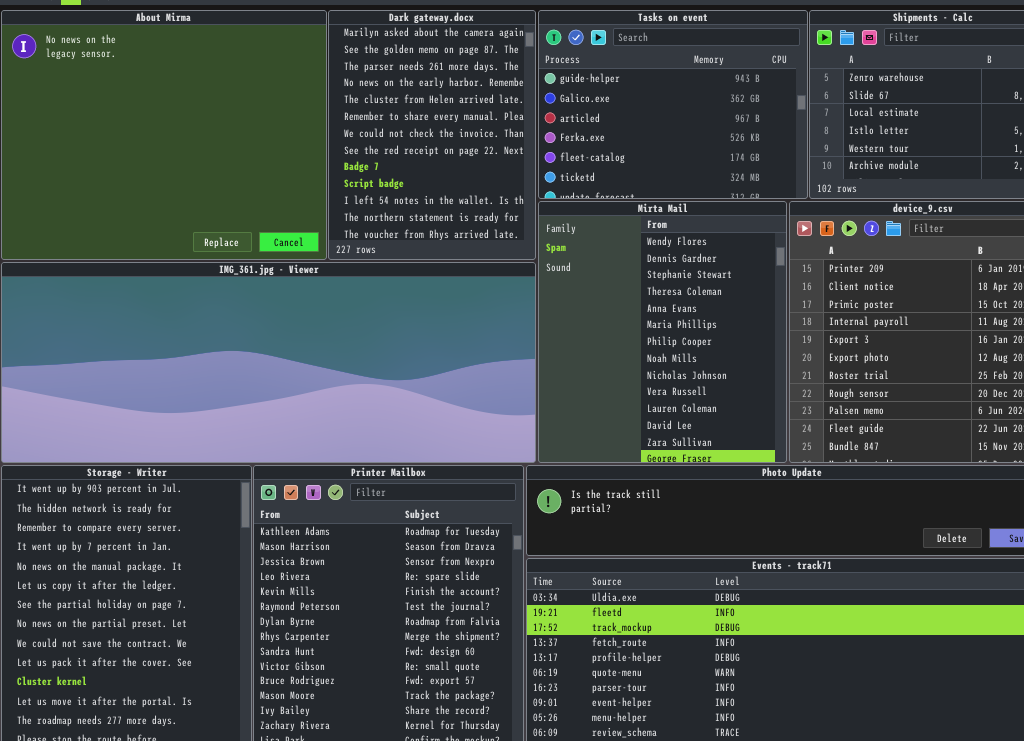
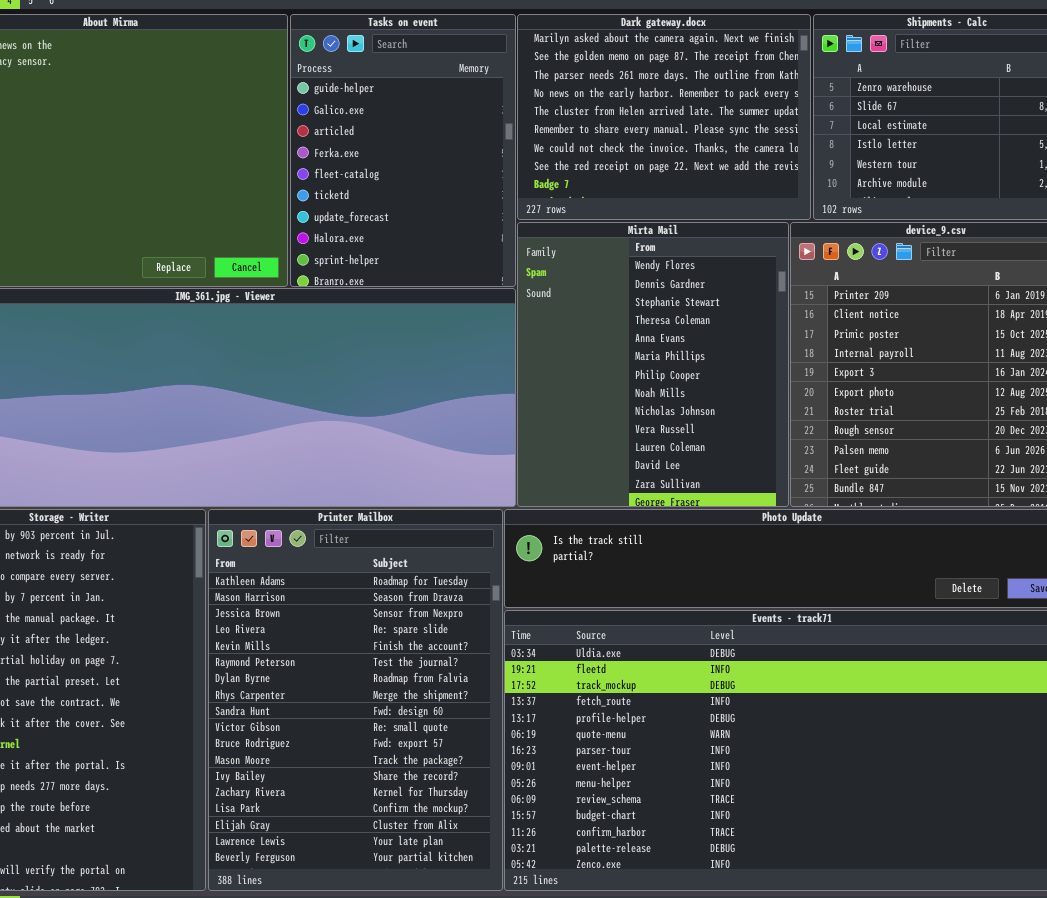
Dark gateway.docx: [328,10,536,260] -> [517,14,811,220], moved, resized
Tasks on event: [538,10,808,199] -> [290,14,516,287], moved, resized

